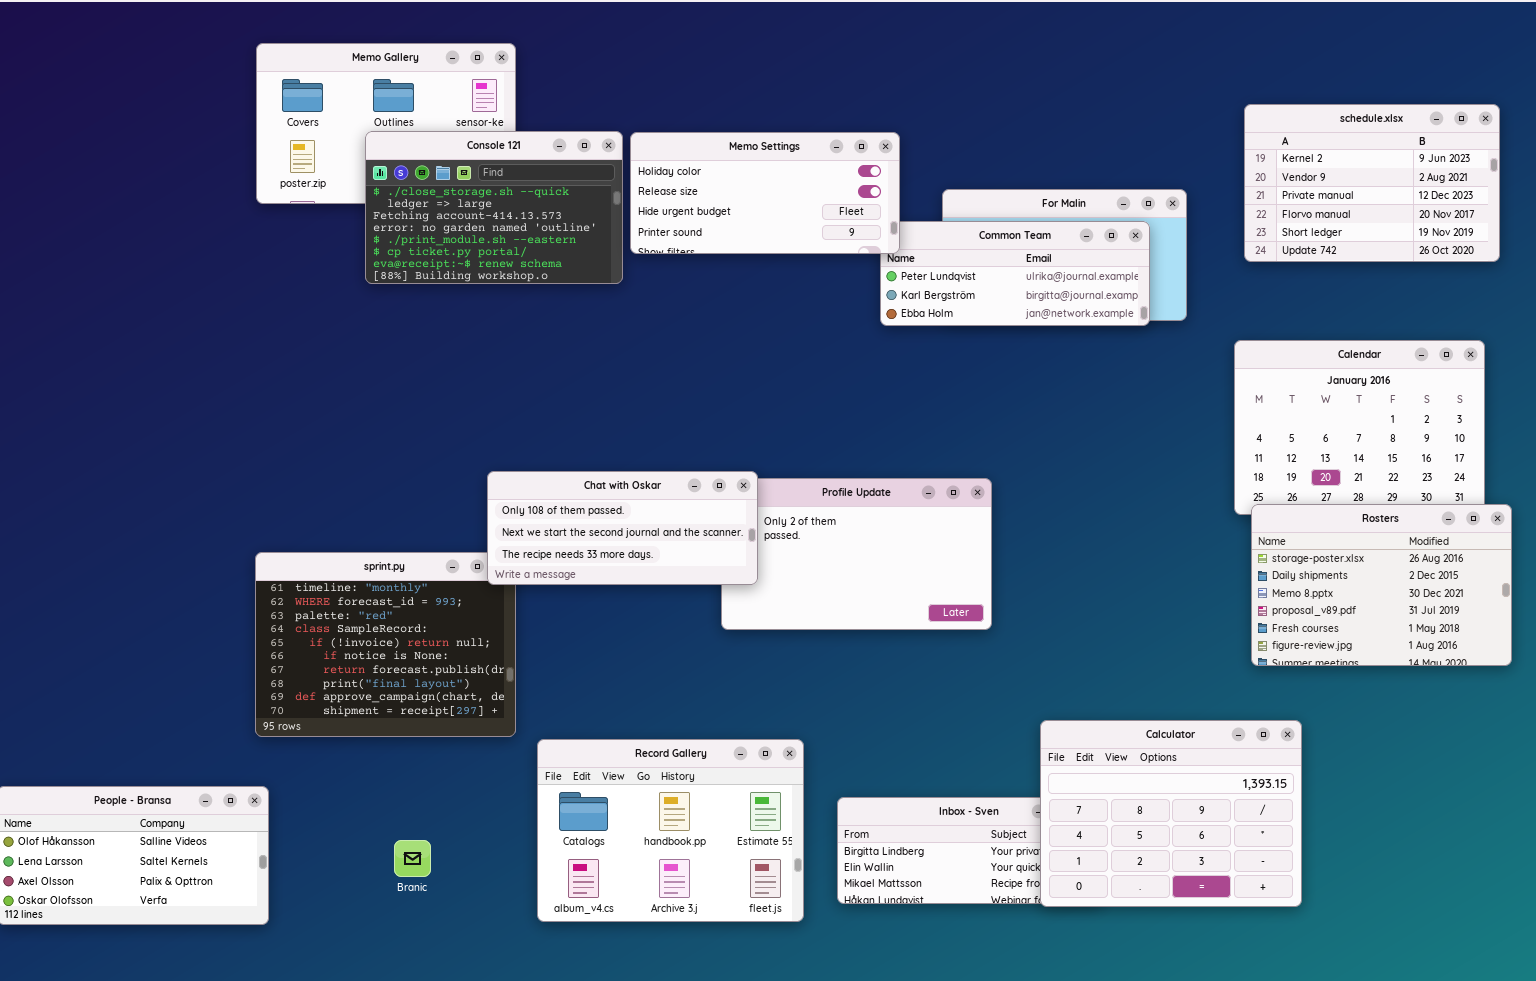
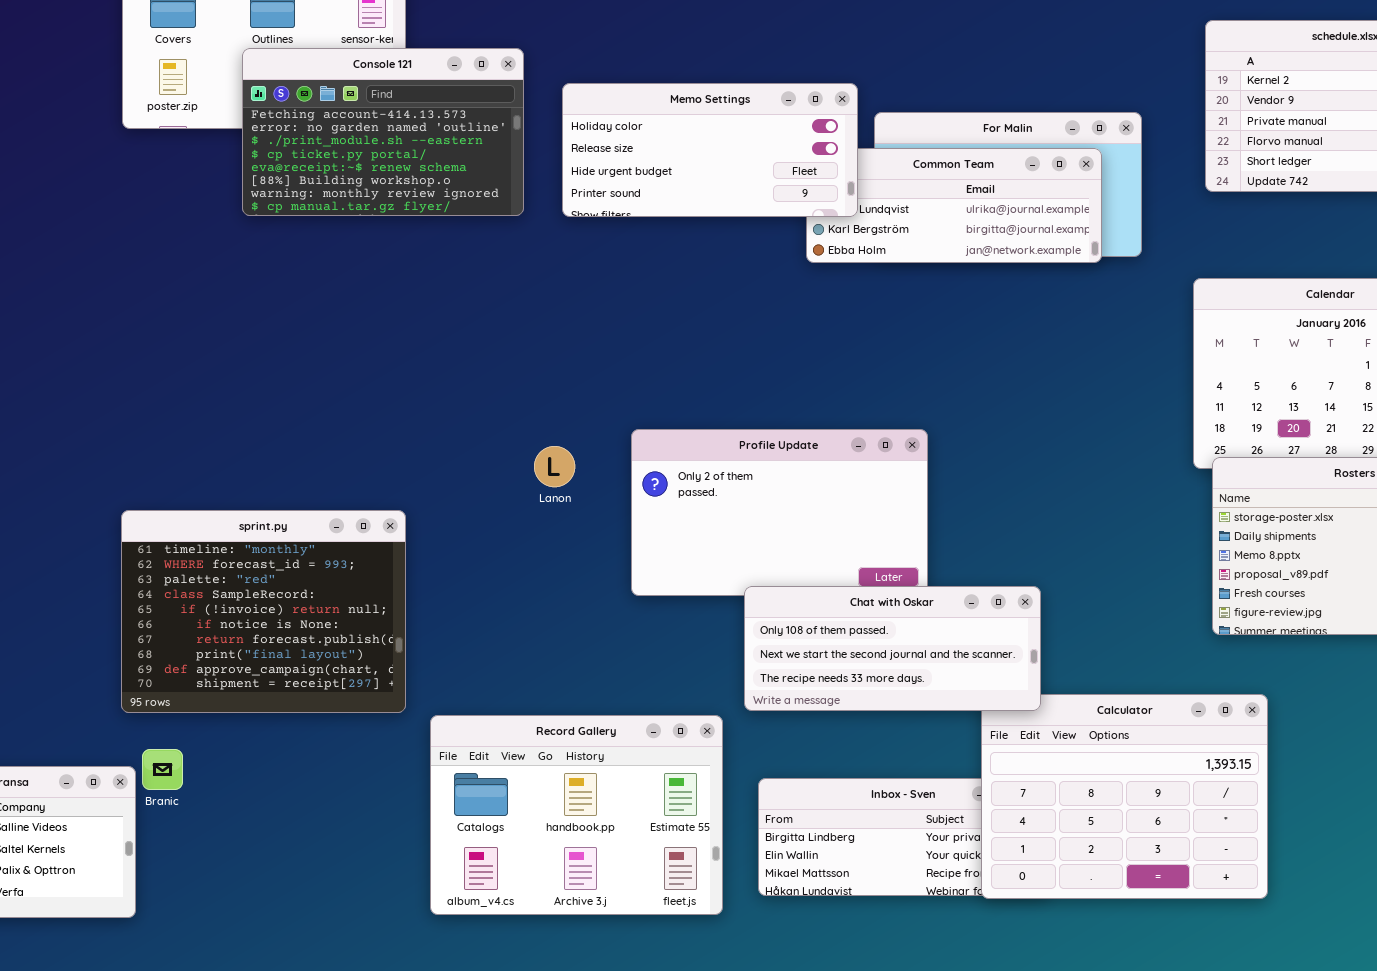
Console 121: [365,131,623,284] -> [242,48,524,216], scrolled down 2 rows
Memo Settings: [630,132,900,254] -> [562,83,858,217], moved
Chat with Oskar: [487,471,758,585] -> [744,586,1041,711], moved
Branic: [394,840,431,877] -> [142,749,183,790], moved

